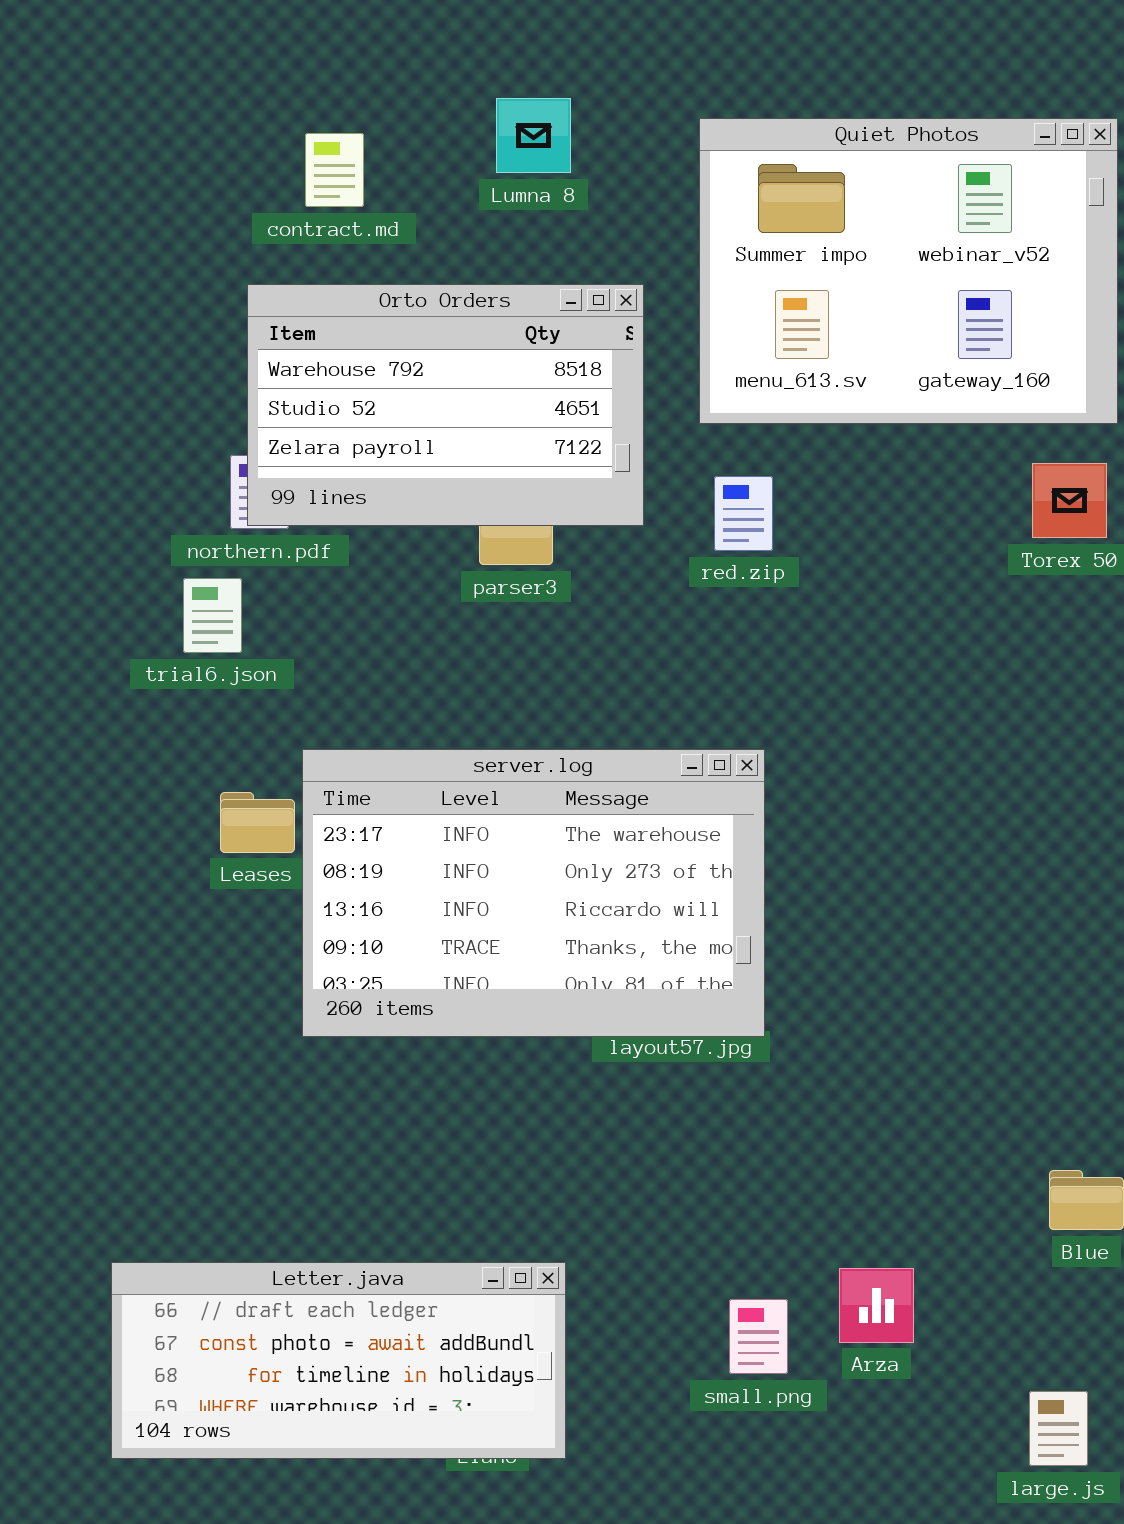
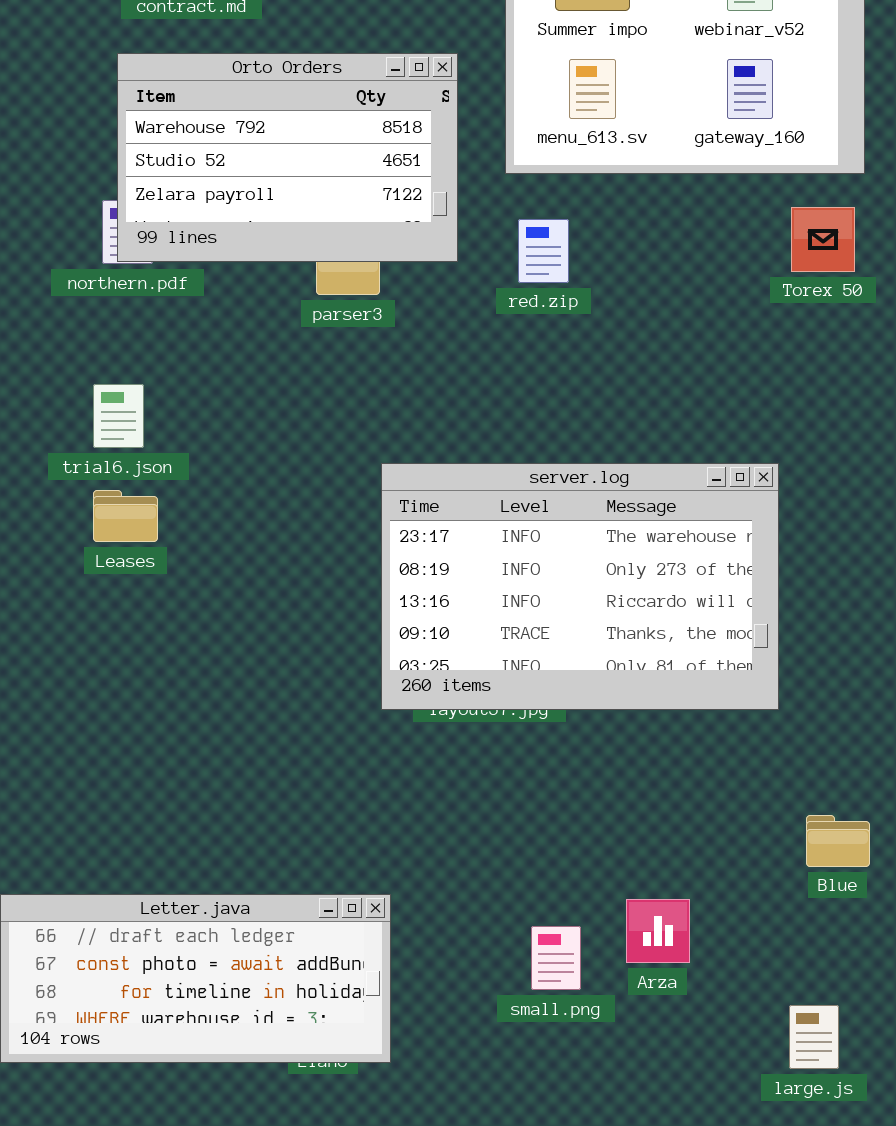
trial6.json: [183,578,242,653] -> [93,384,144,448], moved
server.log: [302,749,765,1037] -> [381,463,779,710], moved

